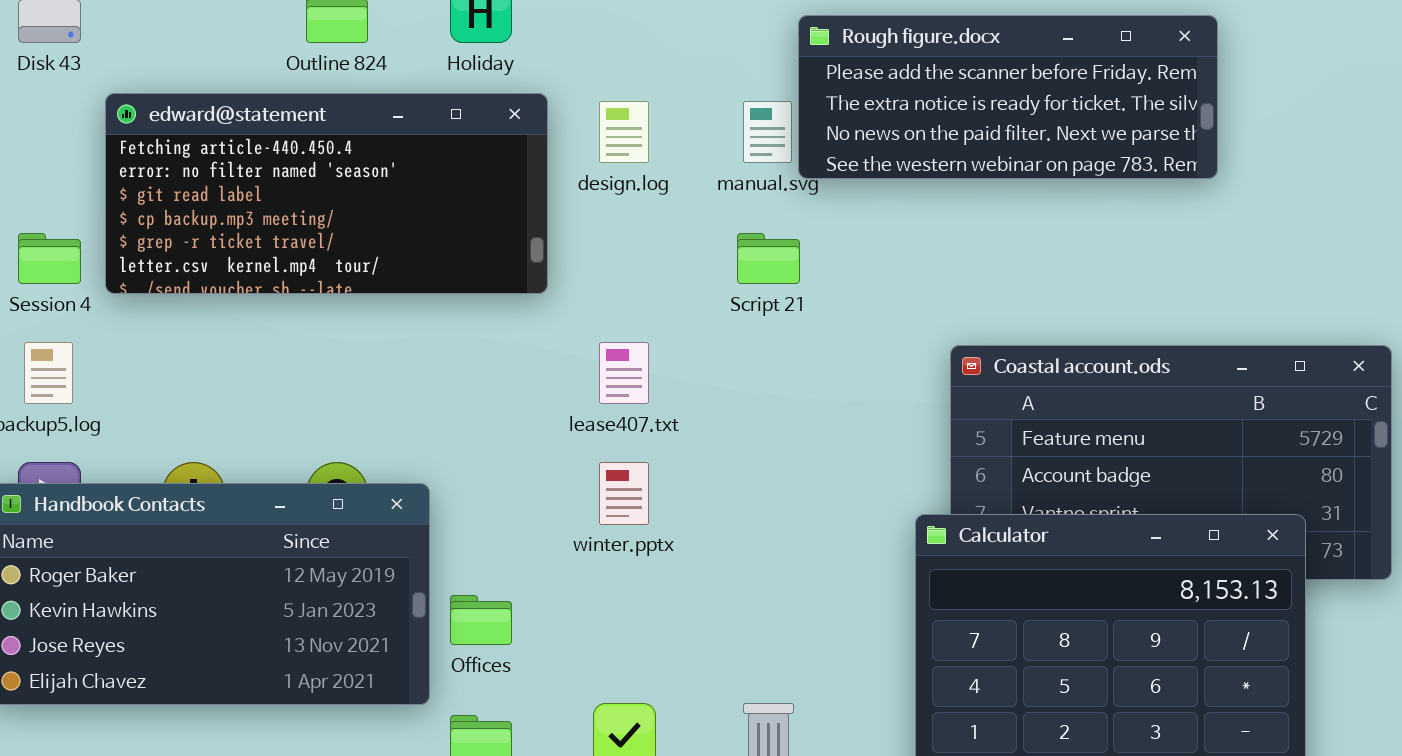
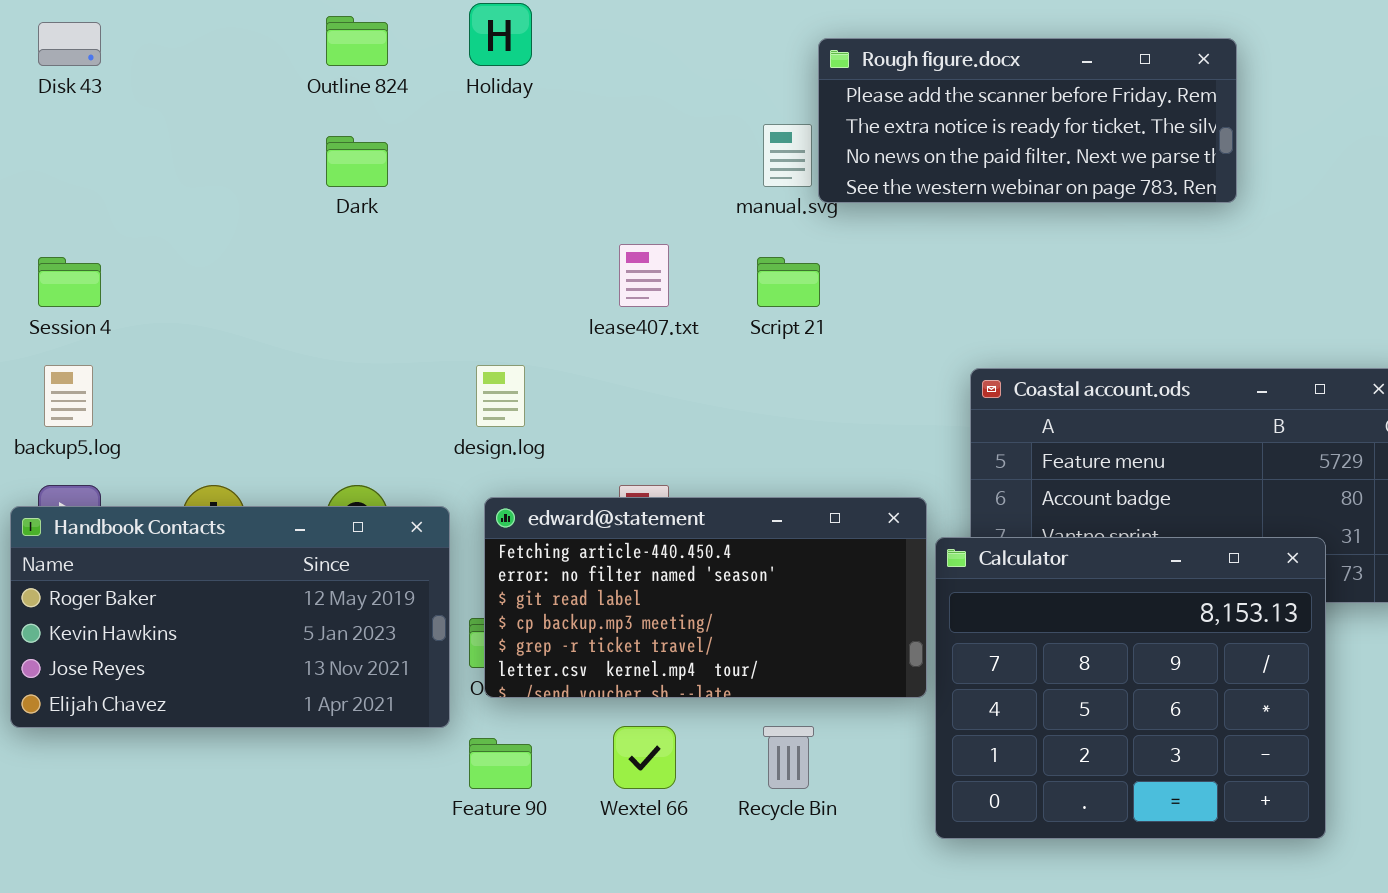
edward@statement: [105,93,548,294] -> [484,497,927,698], moved
design.log: [599,101,649,163] -> [476,365,525,427], moved
lease407.txt: [599,342,649,404] -> [619,244,669,307], moved

